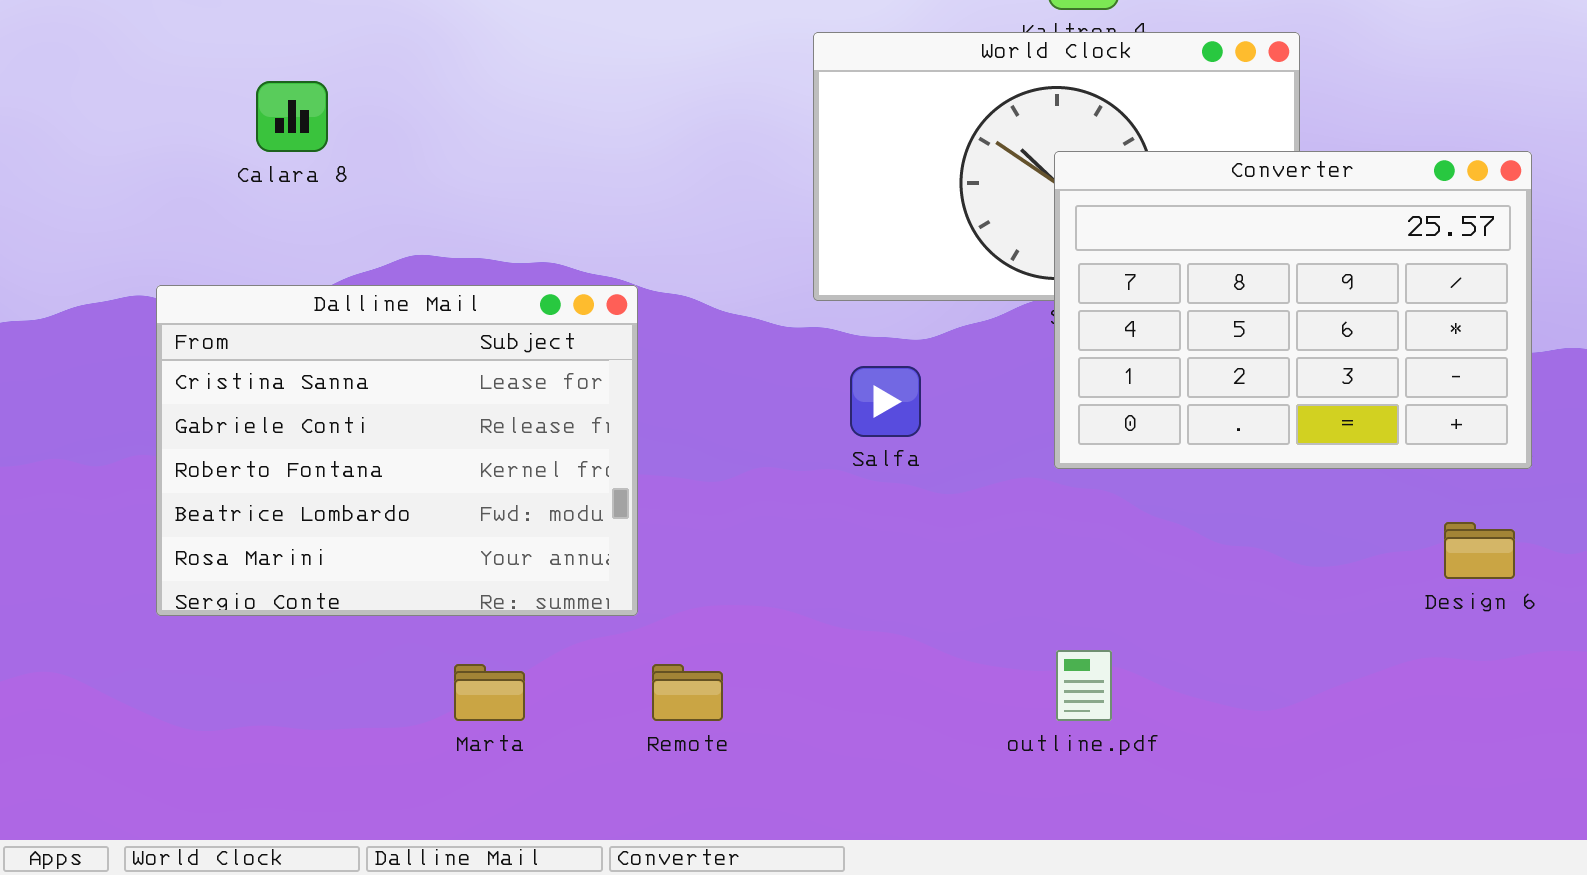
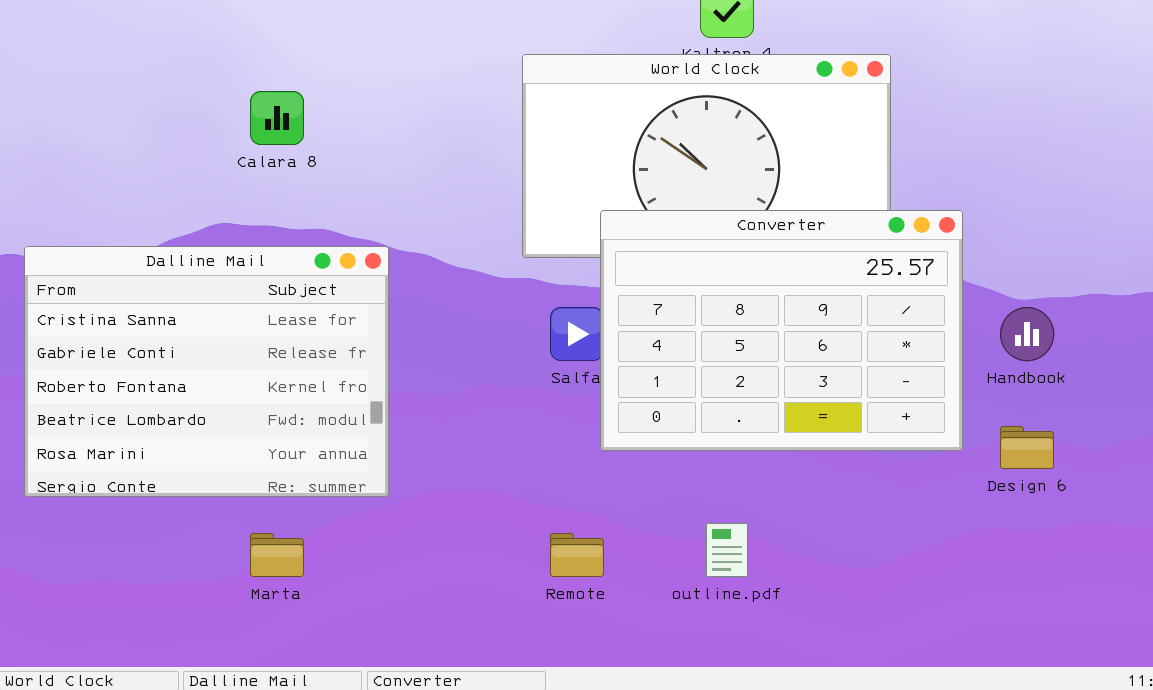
Calara 8: [256,81,328,152] -> [250,91,304,145], moved
Converter: [1054,151,1532,469] -> [600,210,963,451], moved
Remote: [652,664,723,721] -> [550,533,604,577], moved

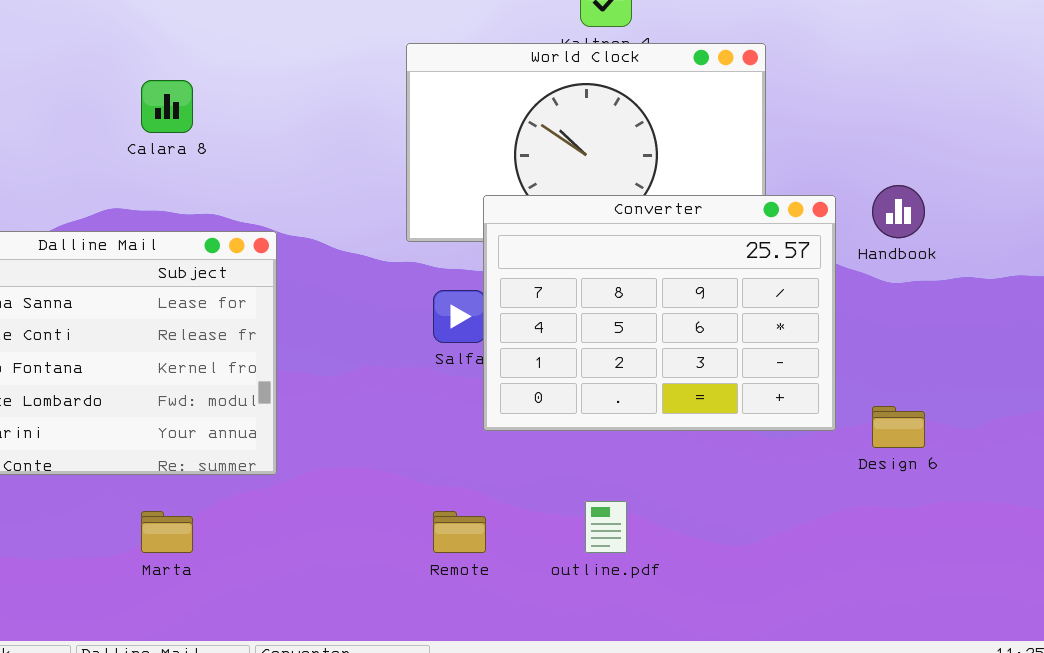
Handbook: [1000,307,1054,361] -> [872,185,925,238], moved

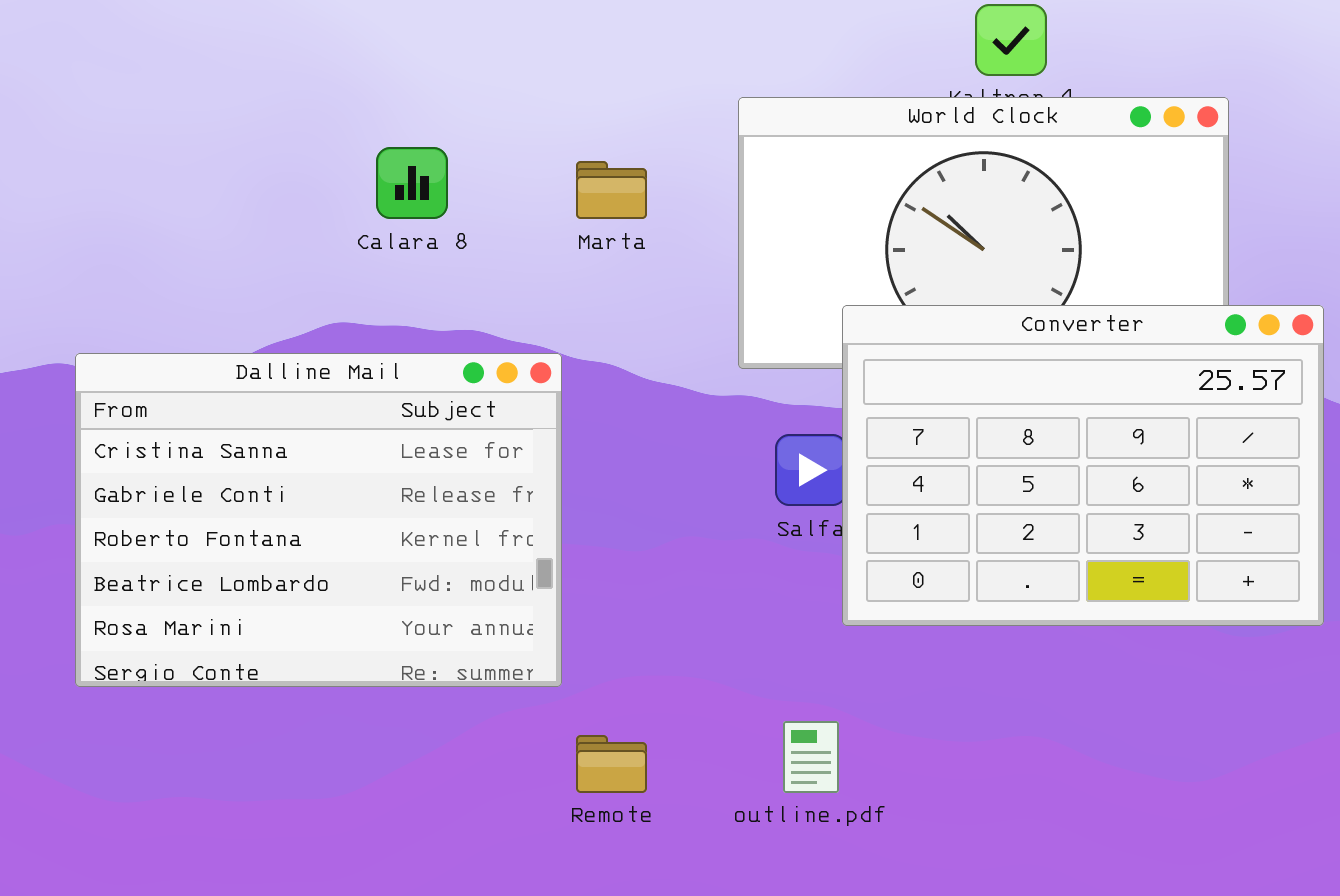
outline.pdf: [585,501,627,553] -> [783,721,839,793], moved
Marta: [141,511,193,553] -> [576,161,647,219], moved
Remote: [433,511,486,553] -> [576,735,647,793], moved

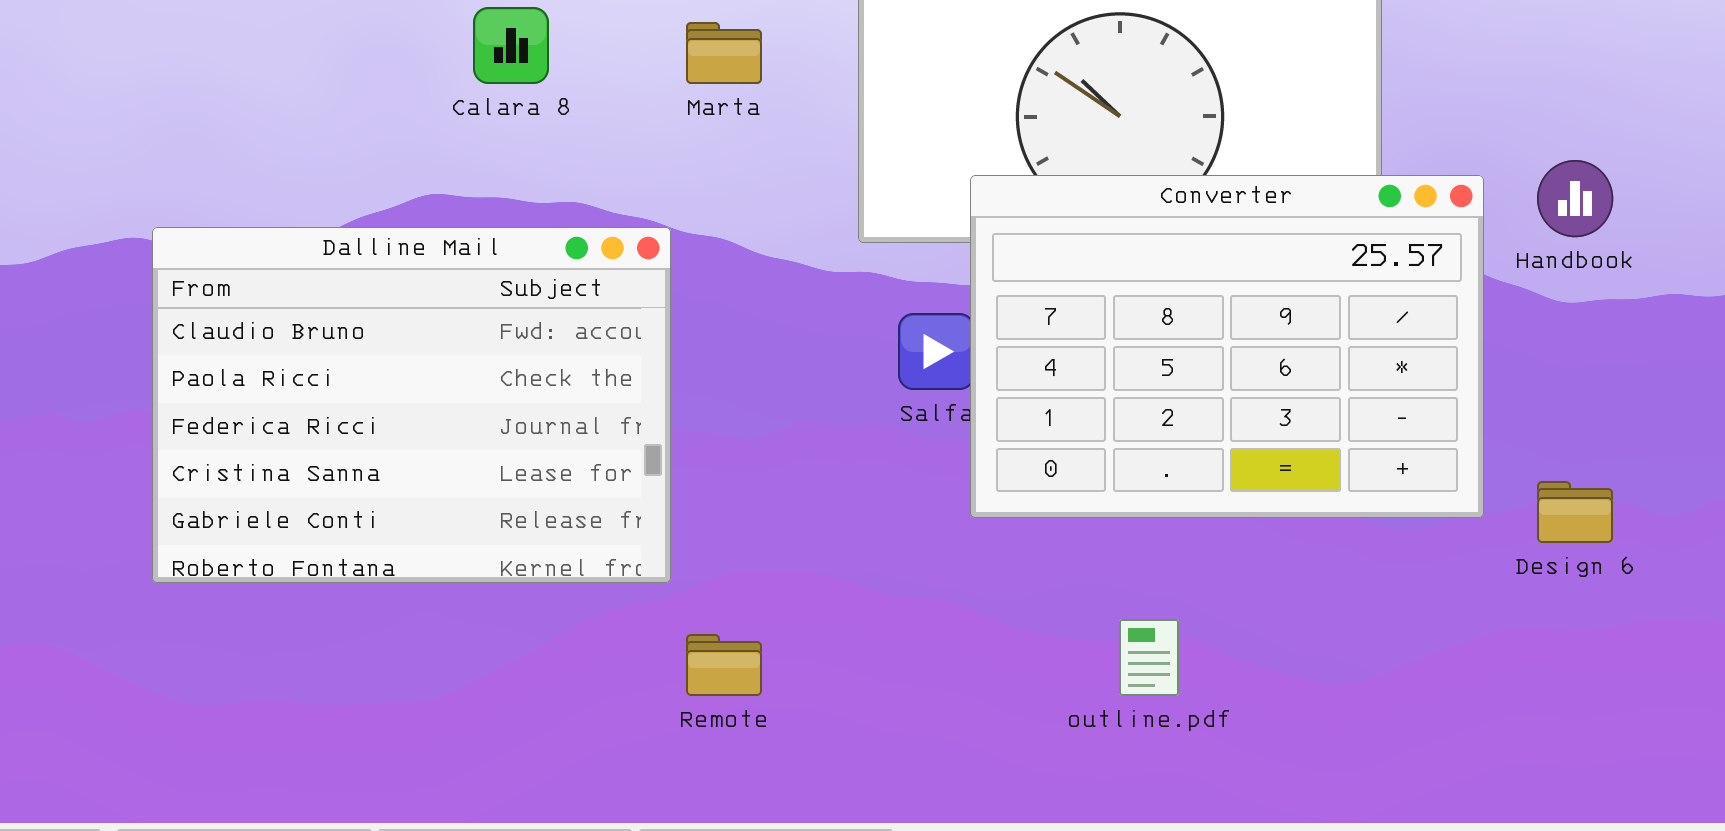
Dalline Mail: [75,353,562,687] -> [152,227,671,583], scrolled up 3 rows
outline.pdf: [783,721,839,793] -> [1119,619,1179,696], moved

